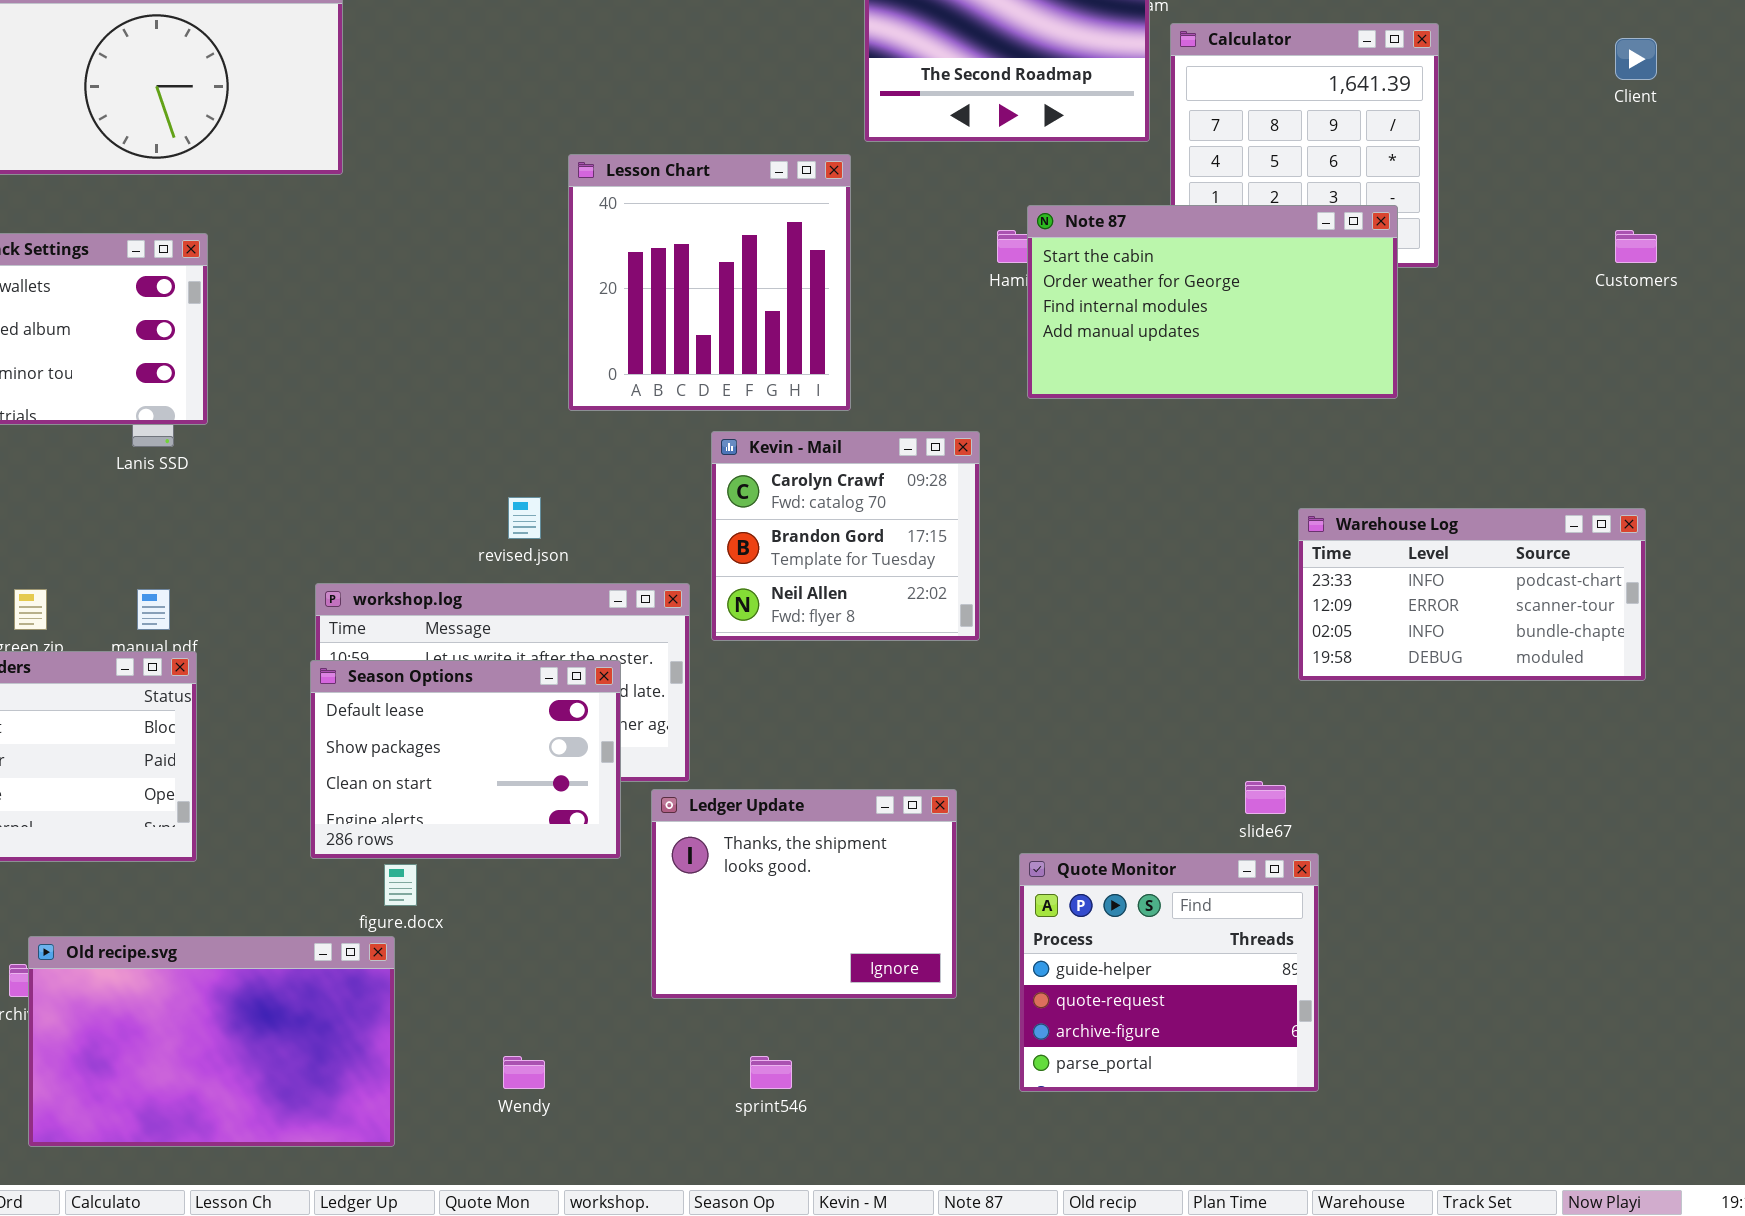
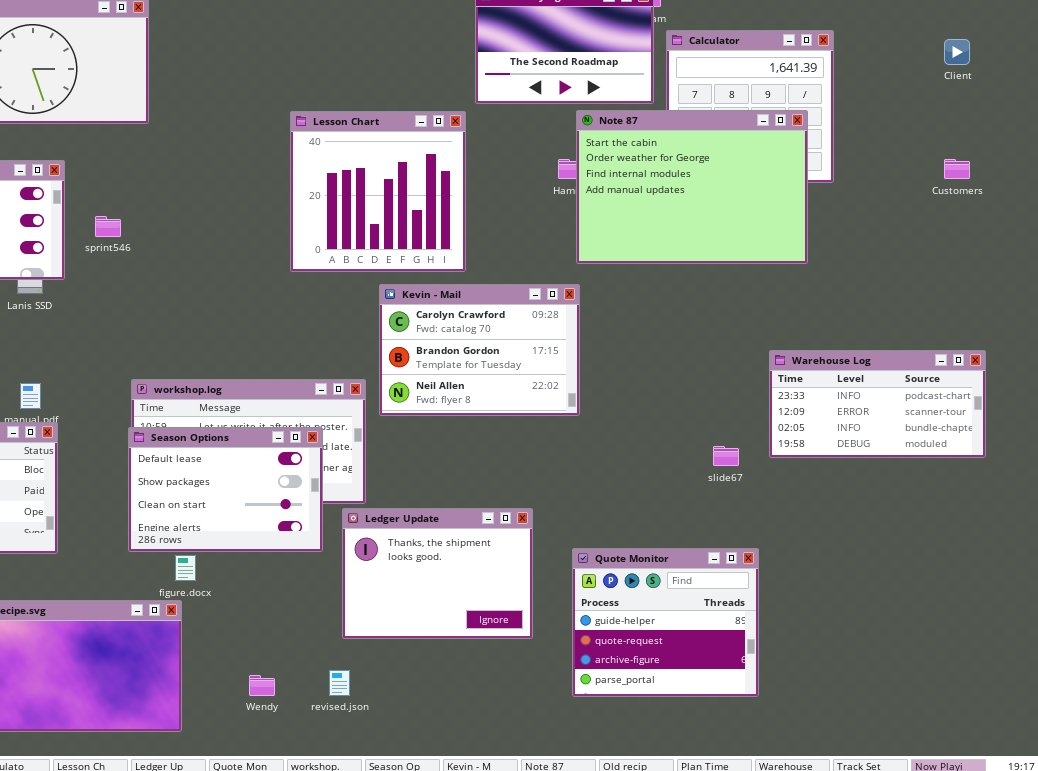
Note 87: [1027,205,1398,399] -> [576,110,808,264], resized
Kevin - Mail: [711,431,980,641] -> [379,284,580,416], resized
revised.json: [508,497,541,539] -> [329,670,350,696], moved
Warehouse Log: [1298,508,1646,681] -> [769,350,986,458], moved
slide67: [1245,781,1286,814] -> [713,446,739,466], moved
sprint546: [750,1056,792,1089] -> [95,216,121,237], moved

